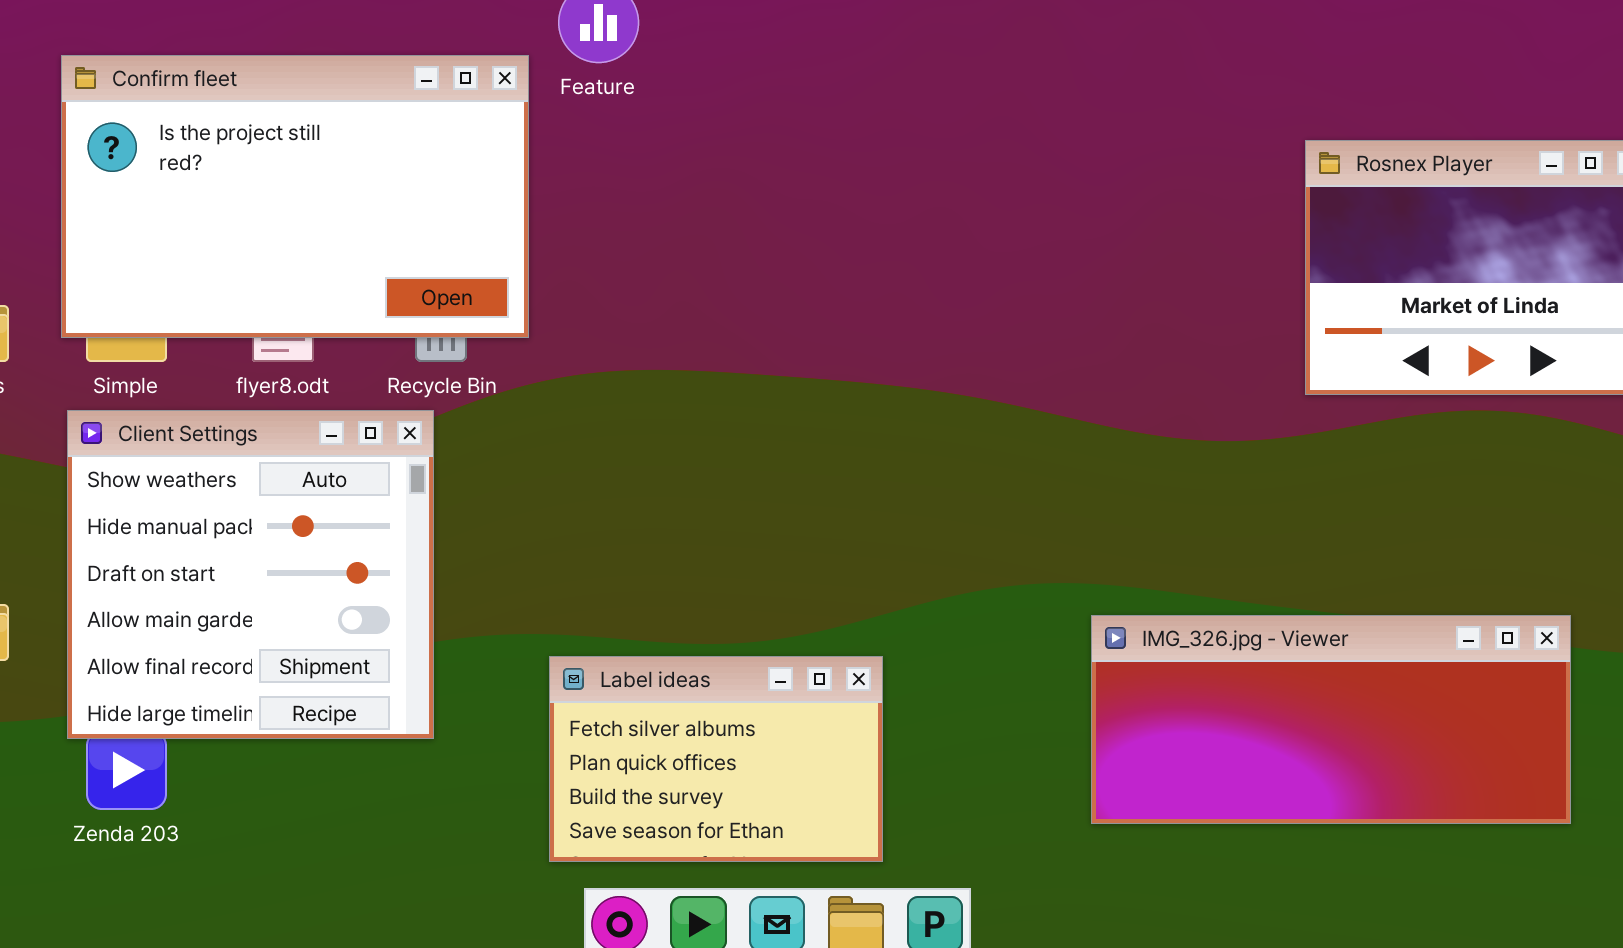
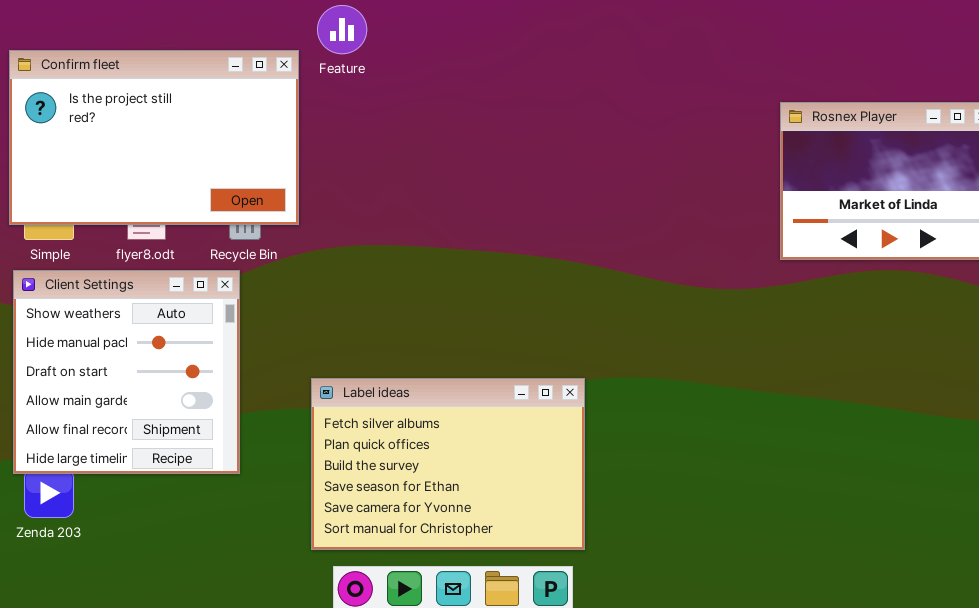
IMG_326.jpg - Viewer: [1091,615,1571,824] -> none, closed
Label ideas: [549,656,883,862] -> [311,378,585,550], resized

